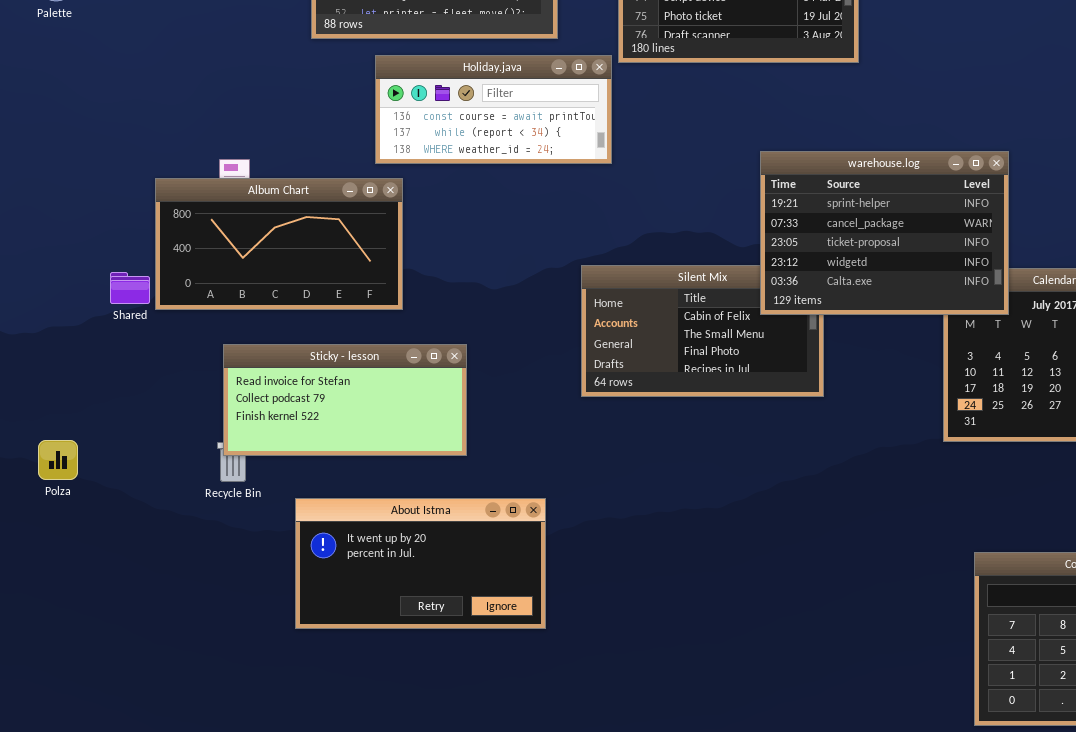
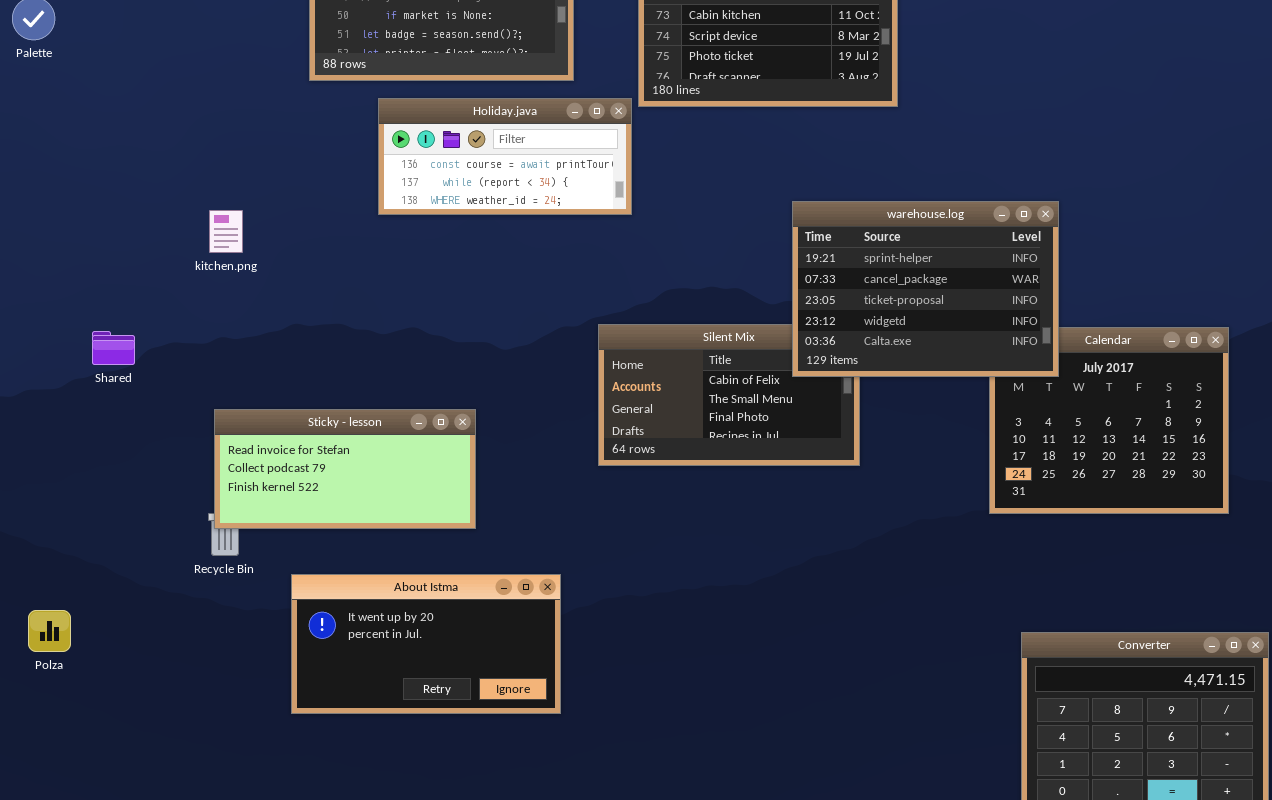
Album Chart: [155,178,403,310] -> none, closed
Polza: [38,440,78,480] -> [28,610,71,652], moved

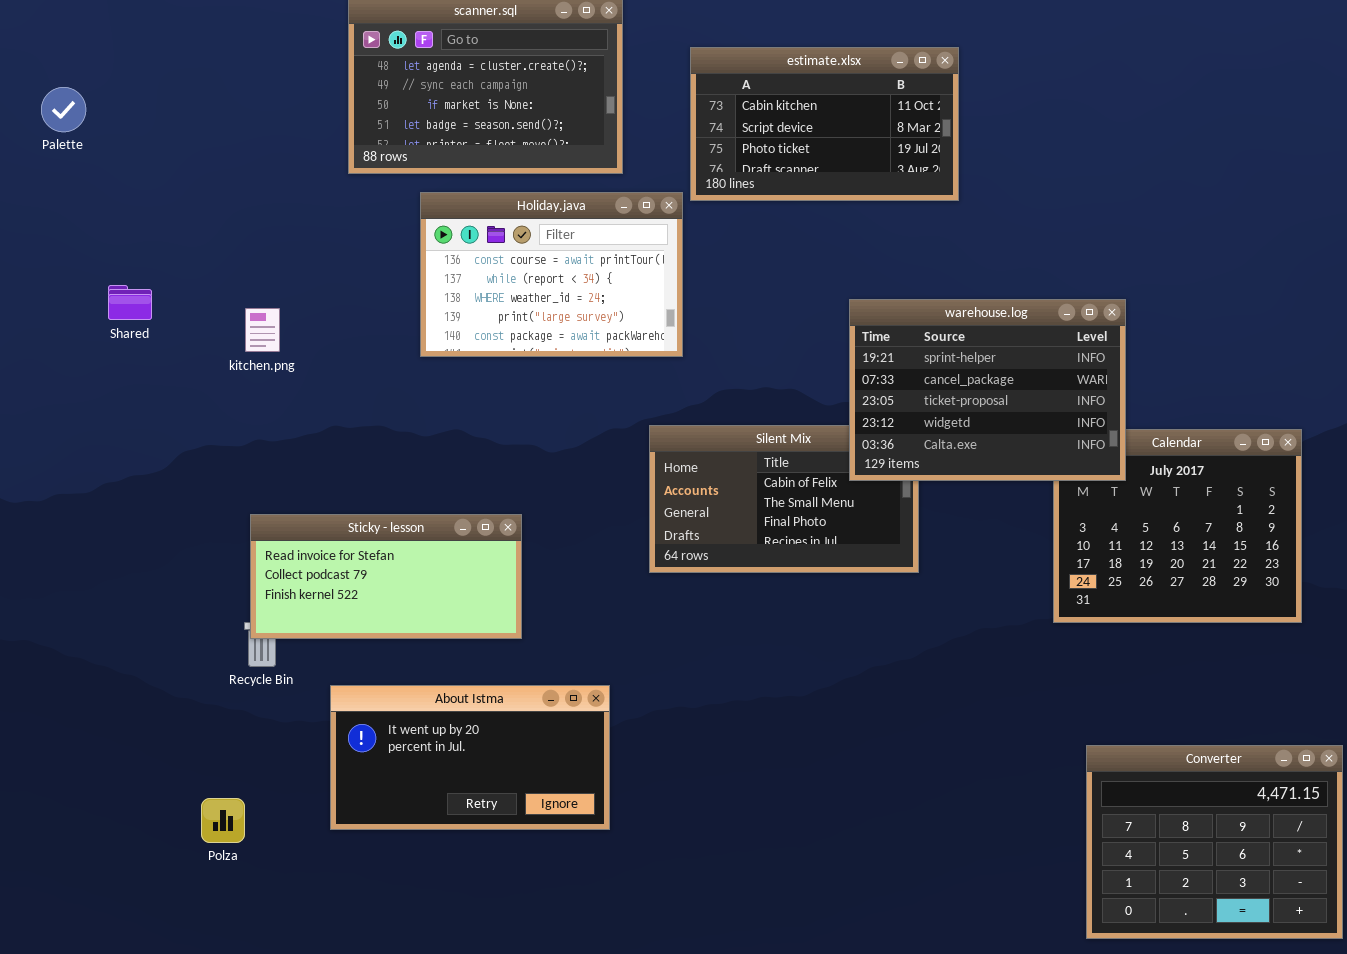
Holiday.java: [378,98,632,215] -> [420,192,683,357], resized
Shared: [92,331,135,365] -> [108,285,152,320], moved
Polza: [28,610,71,652] -> [201,798,245,843], moved

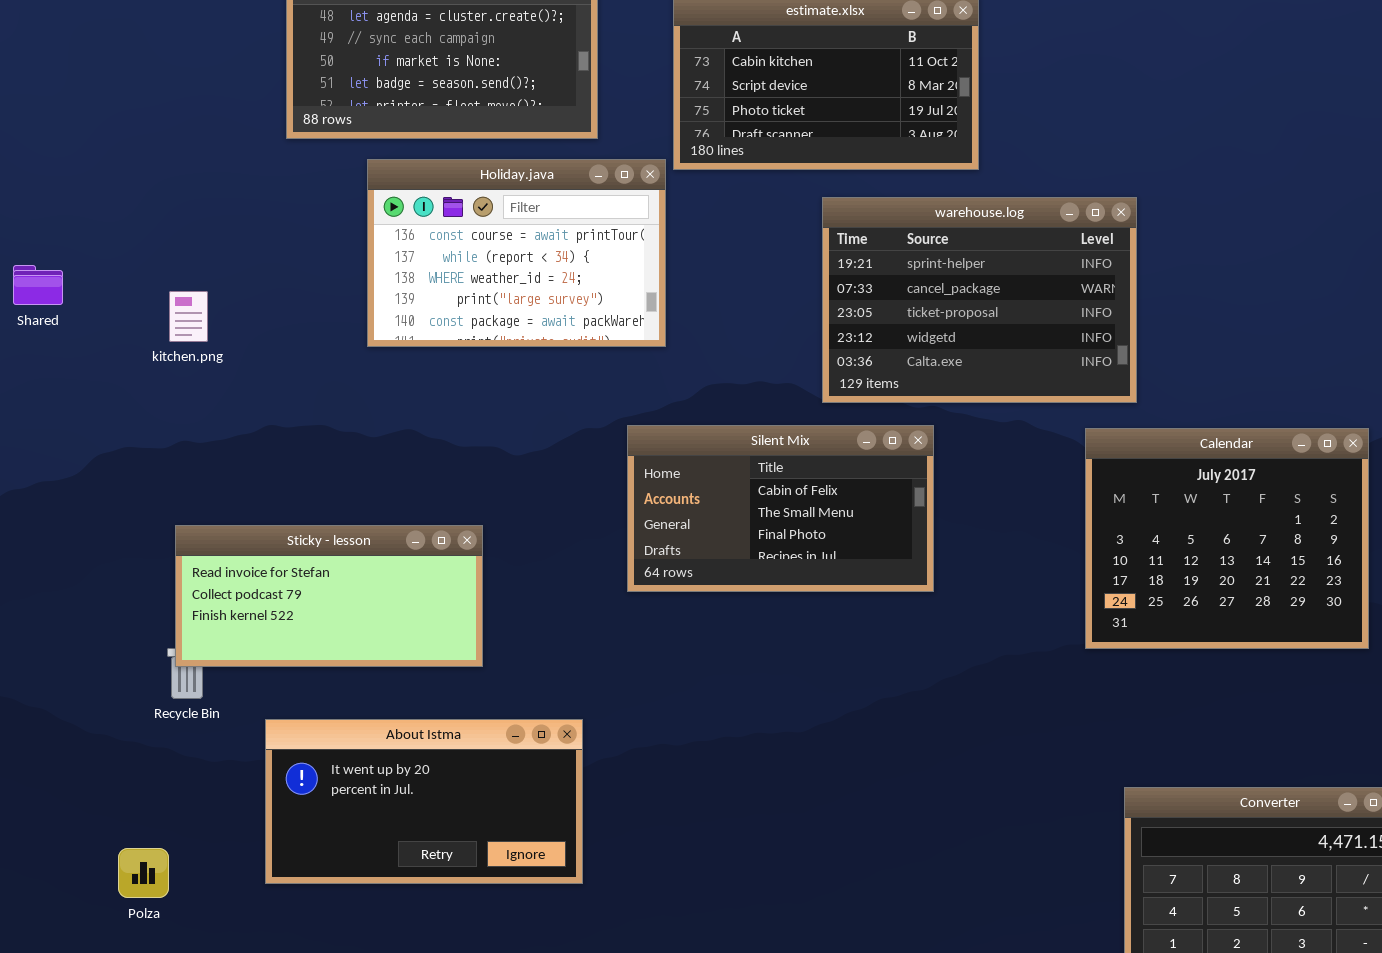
warehouse.log: [849,299,1126,481] -> [822,197,1137,403], moved

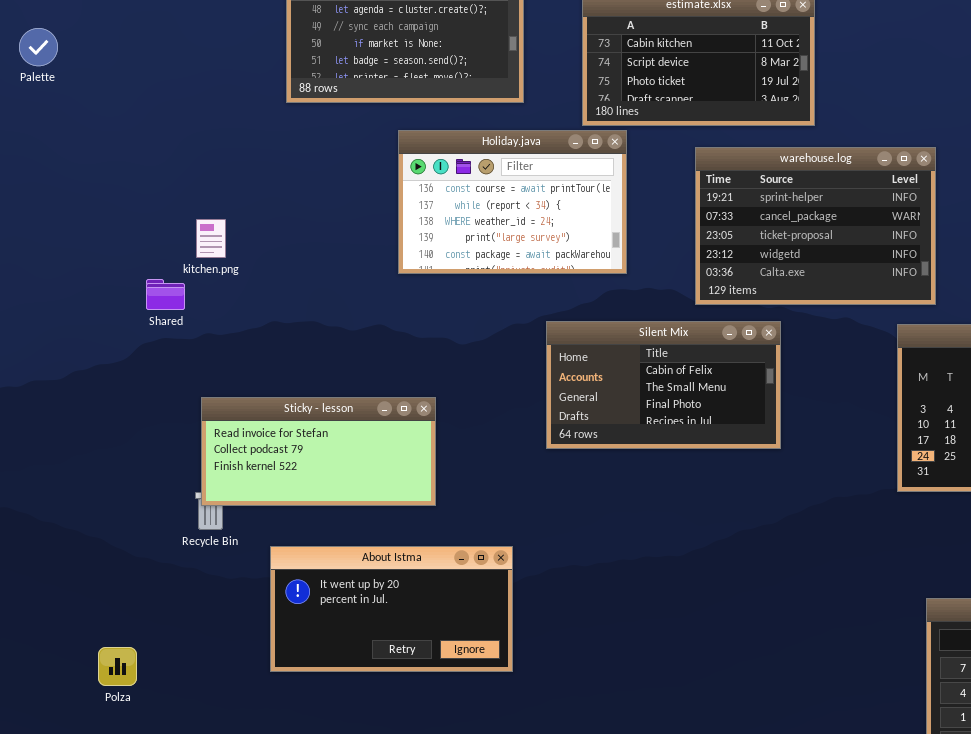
Holiday.java: [367,159,666,347] -> [398,130,627,274], moved
Shared: [13,265,63,305] -> [146,279,185,310], moved
Polza: [118,848,169,898] -> [98,647,137,686], moved

